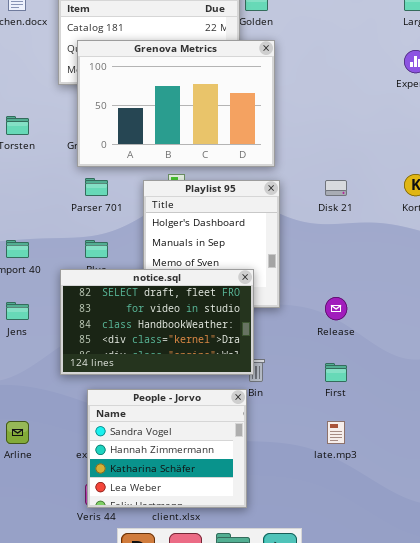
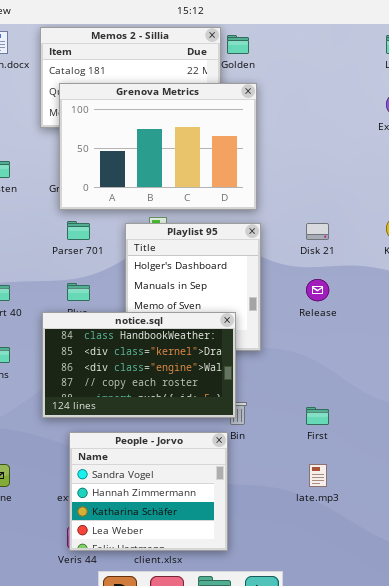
notice.sql: [60,269,254,375] -> [42,312,236,418], scrolled down 2 rows
Release: [325,297,347,320] -> [306,279,329,301], moved

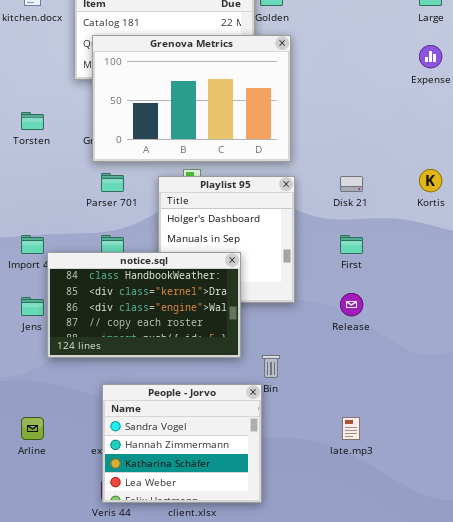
Release: [306,279,329,301] -> [340,293,363,316], moved
notice.sql: [42,312,236,418] -> [47,252,241,358], moved
First: [306,407,329,425] -> [340,235,363,254], moved

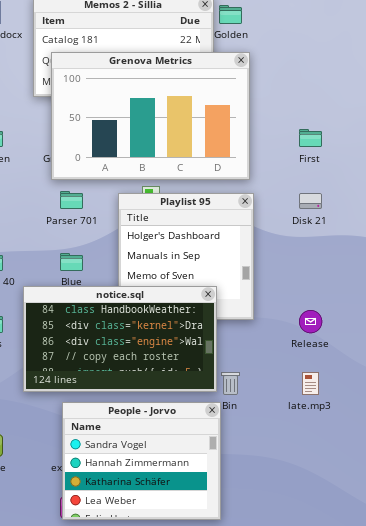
First: [340,235,363,254] -> [299,129,322,147], moved
notice.sql: [47,252,241,358] -> [23,286,217,392], moved
late.mp3: [342,417,360,440] -> [302,372,319,395], moved

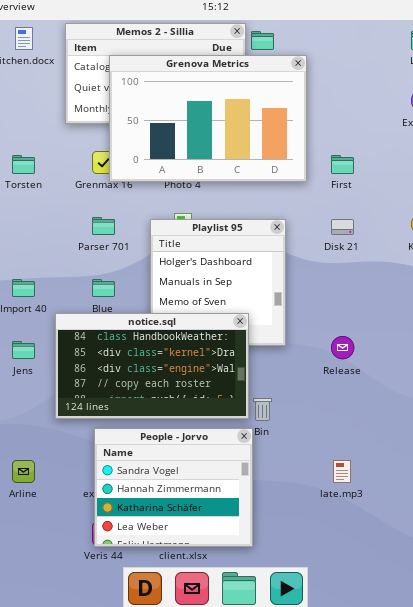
Grenova Metrics: [51,52,250,180] -> [109,55,307,182], moved
late.mp3: [302,372,319,395] -> [333,460,351,483], moved

